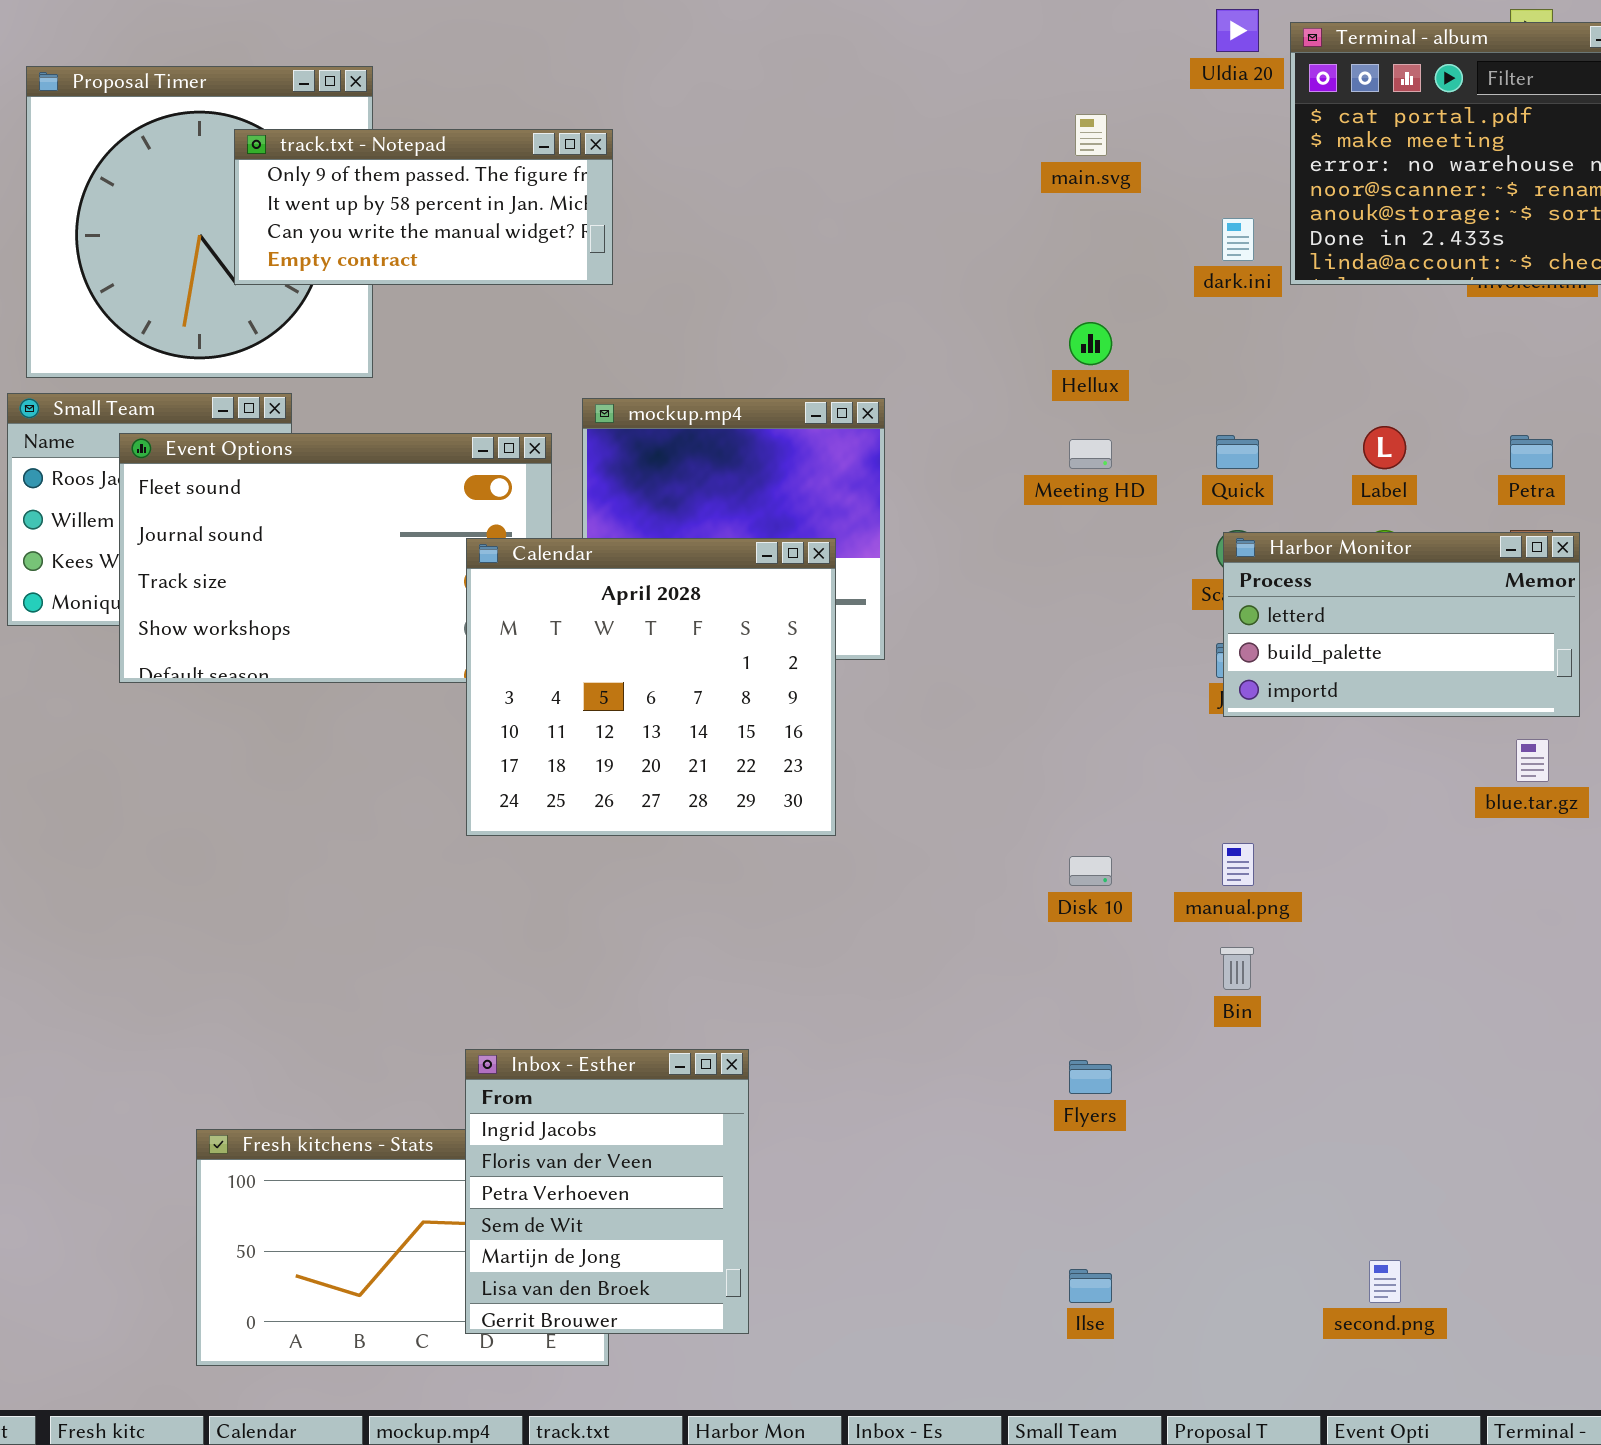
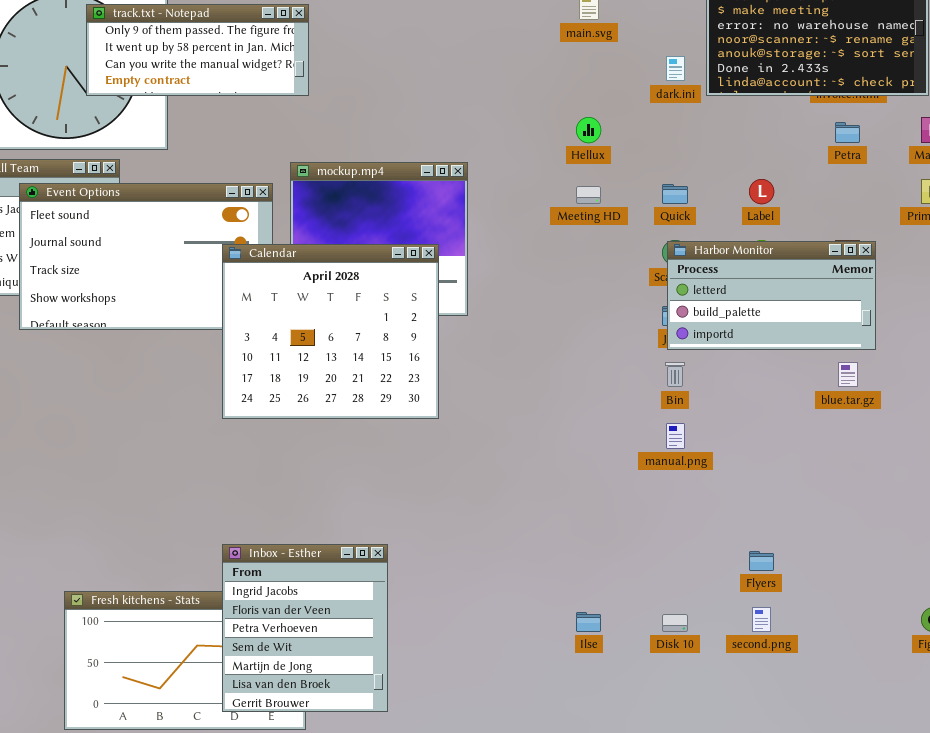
Petra: [1510,435,1553,469] -> [835,122,860,143], moved
Disk 10: [1069,856,1112,886] -> [662,614,688,632], moved
Bin: [1220,947,1254,990] -> [665,362,685,387], moved
Flyers: [1069,1060,1112,1094] -> [749,551,774,571], moved
second.png: [1369,1260,1401,1303] -> [752,607,771,632], moved
Ilse: [1069,1269,1112,1303] -> [576,612,601,632], moved

